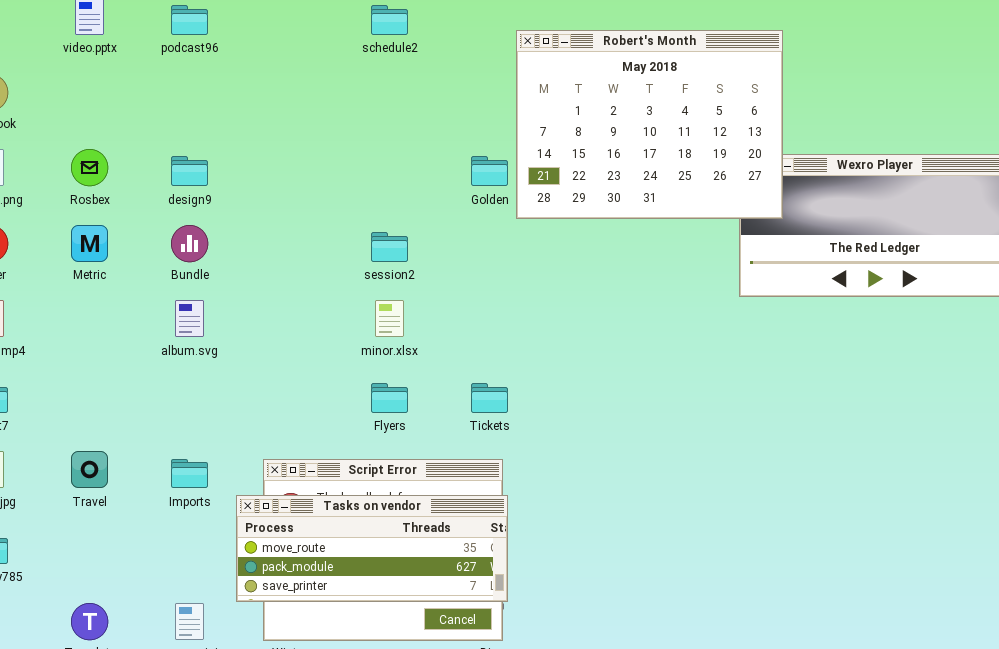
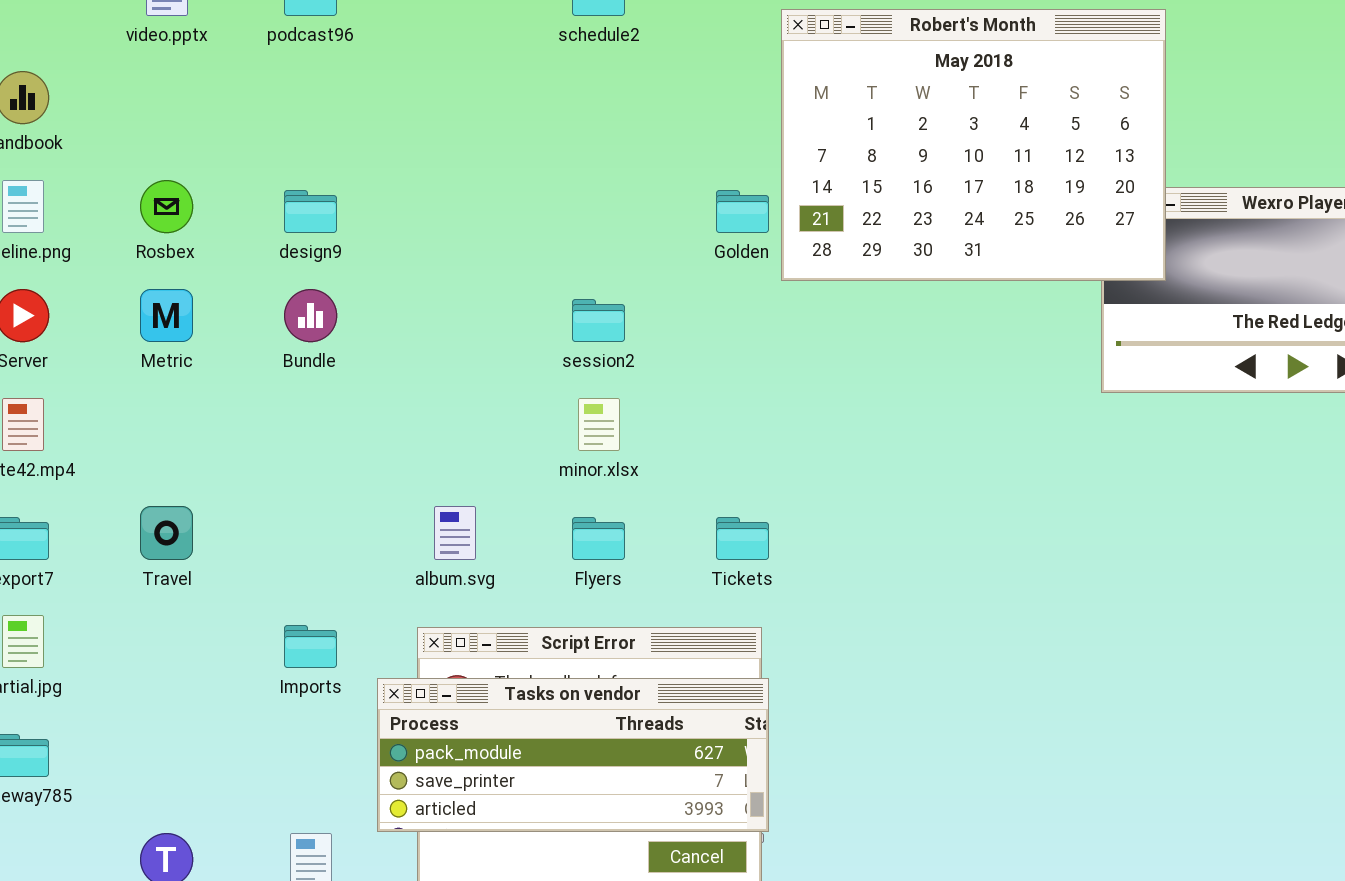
album.svg: [175,300,204,337] -> [434,506,476,560], moved
Travel: [71,451,108,488] -> [140,506,193,560], moved
Tasks on vendor: [236,495,508,602] -> [377,678,769,832], scrolled down 1 row

